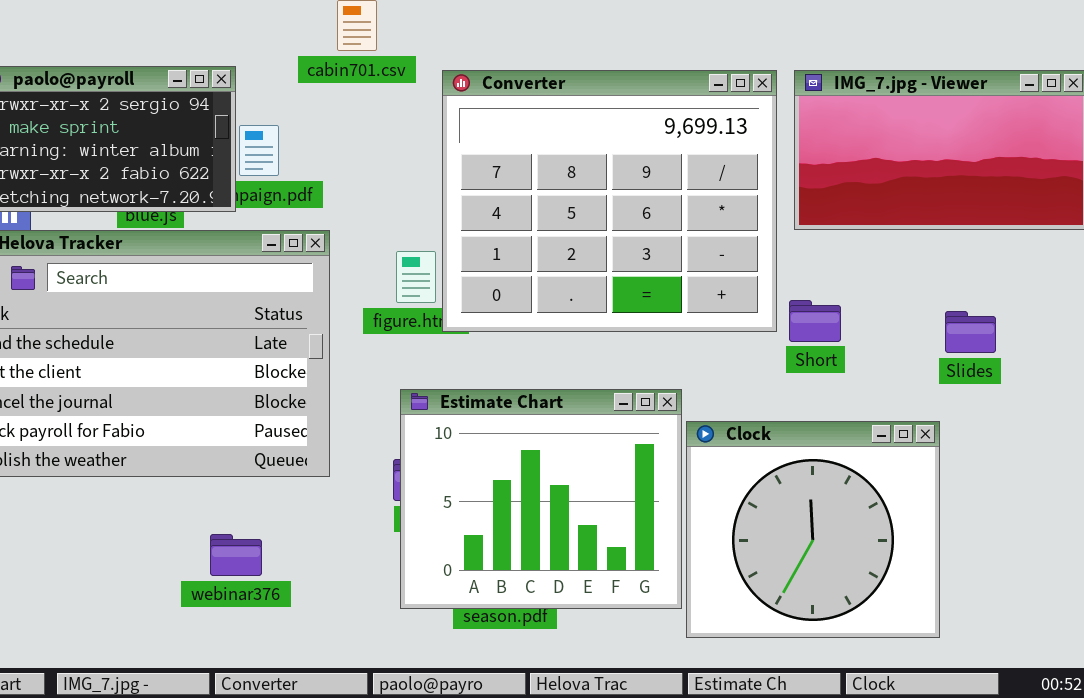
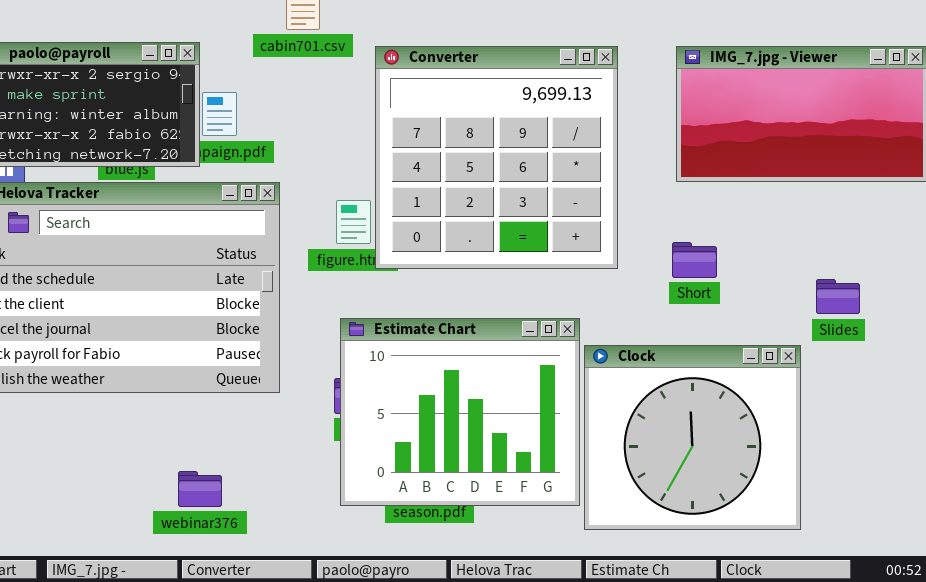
Converter: [442,70,777,332] -> [375,46,618,269], resized
Slides: [945,311,996,353] -> [816,279,860,314], moved
webinar376: [210,534,262,576] -> [178,471,222,507], moved

